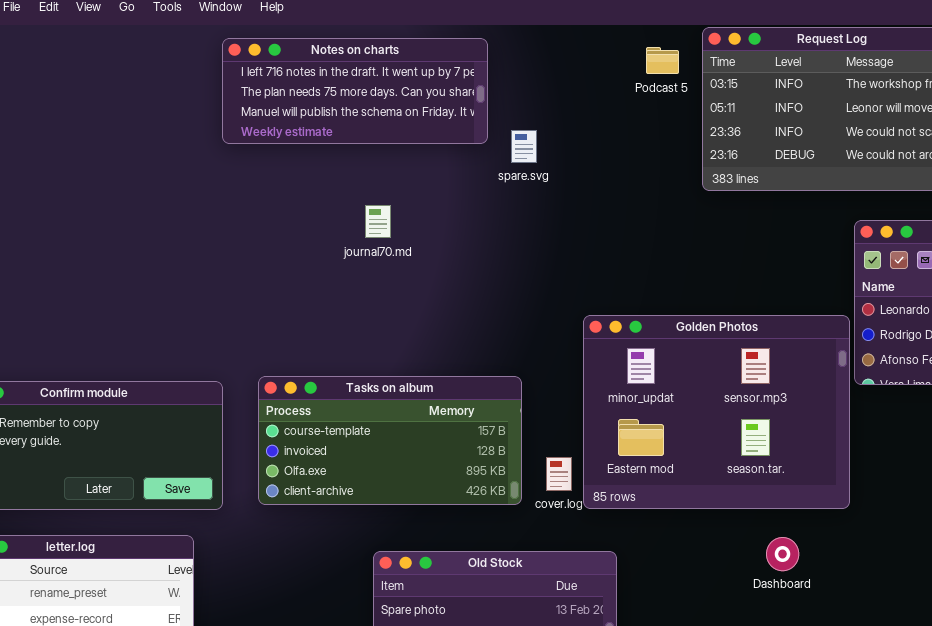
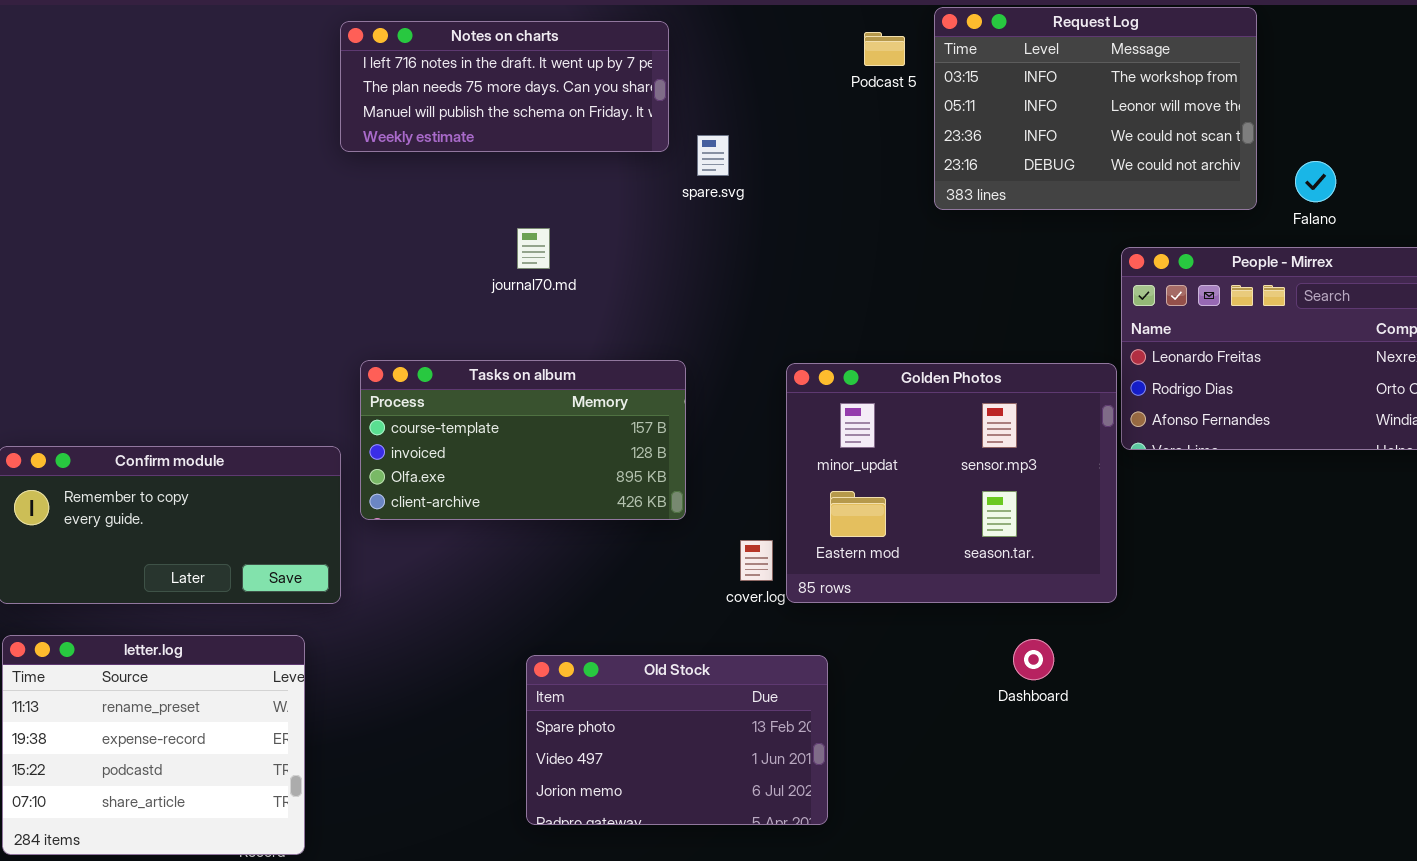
Tasks on album: [258,376,522,505] -> [360,360,686,520], moved

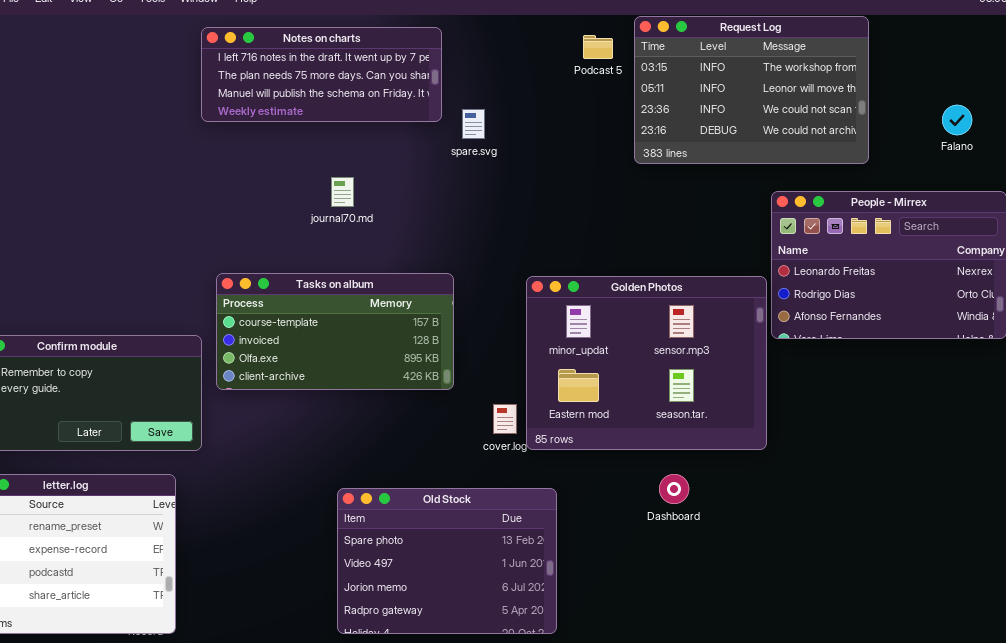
Falano: [1295,161,1336,202] -> [942,105,972,135], moved
Dashboard: [1013,639,1054,680] -> [659,474,689,504], moved
Old Stock: [526,655,828,825] -> [337,488,557,634], resized

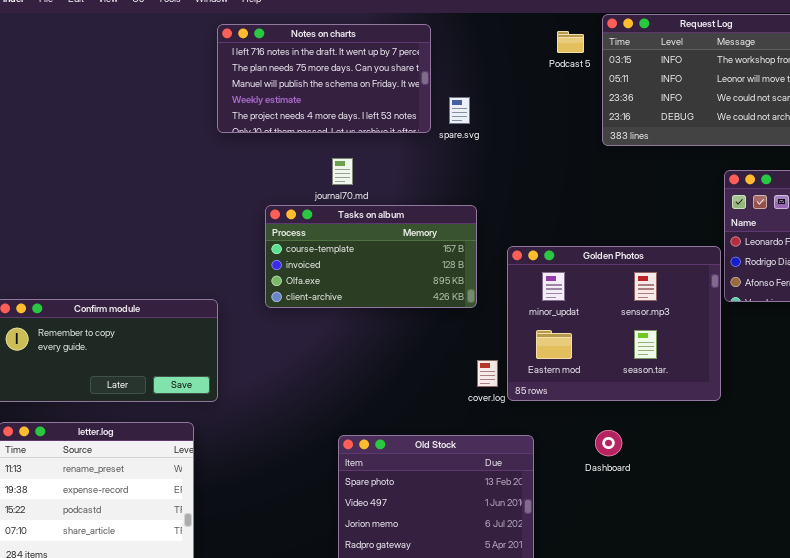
Notes on charts: [201,27,442,122] -> [217,24,431,133], resized
Tasks on album: [216,273,454,390] -> [265,205,477,308], moved
Dashboard: [659,474,689,504] -> [595,430,622,456], moved

